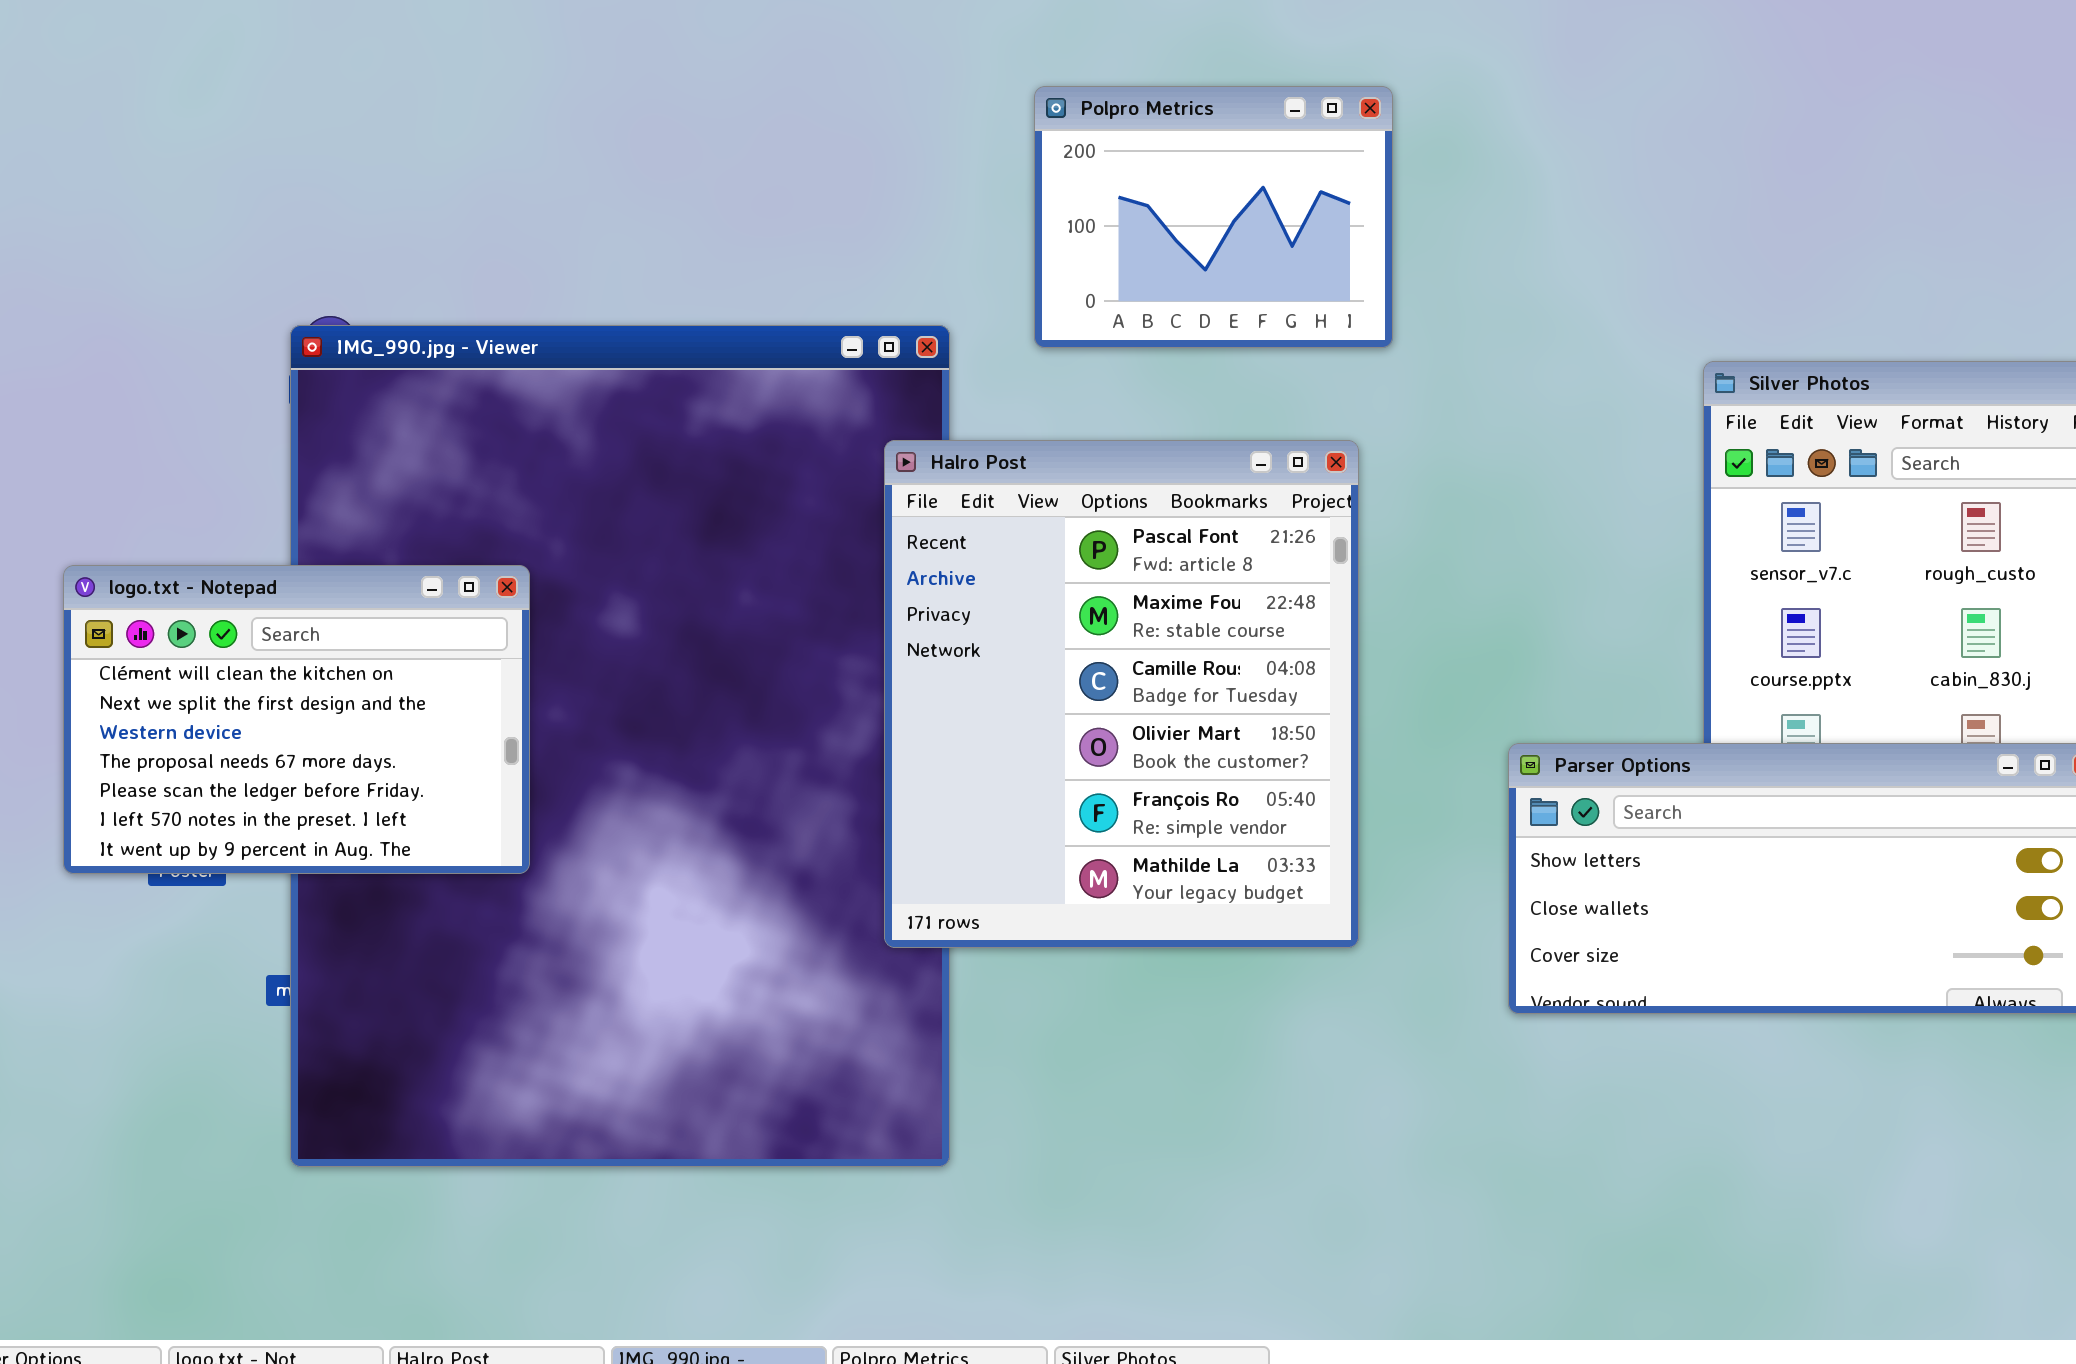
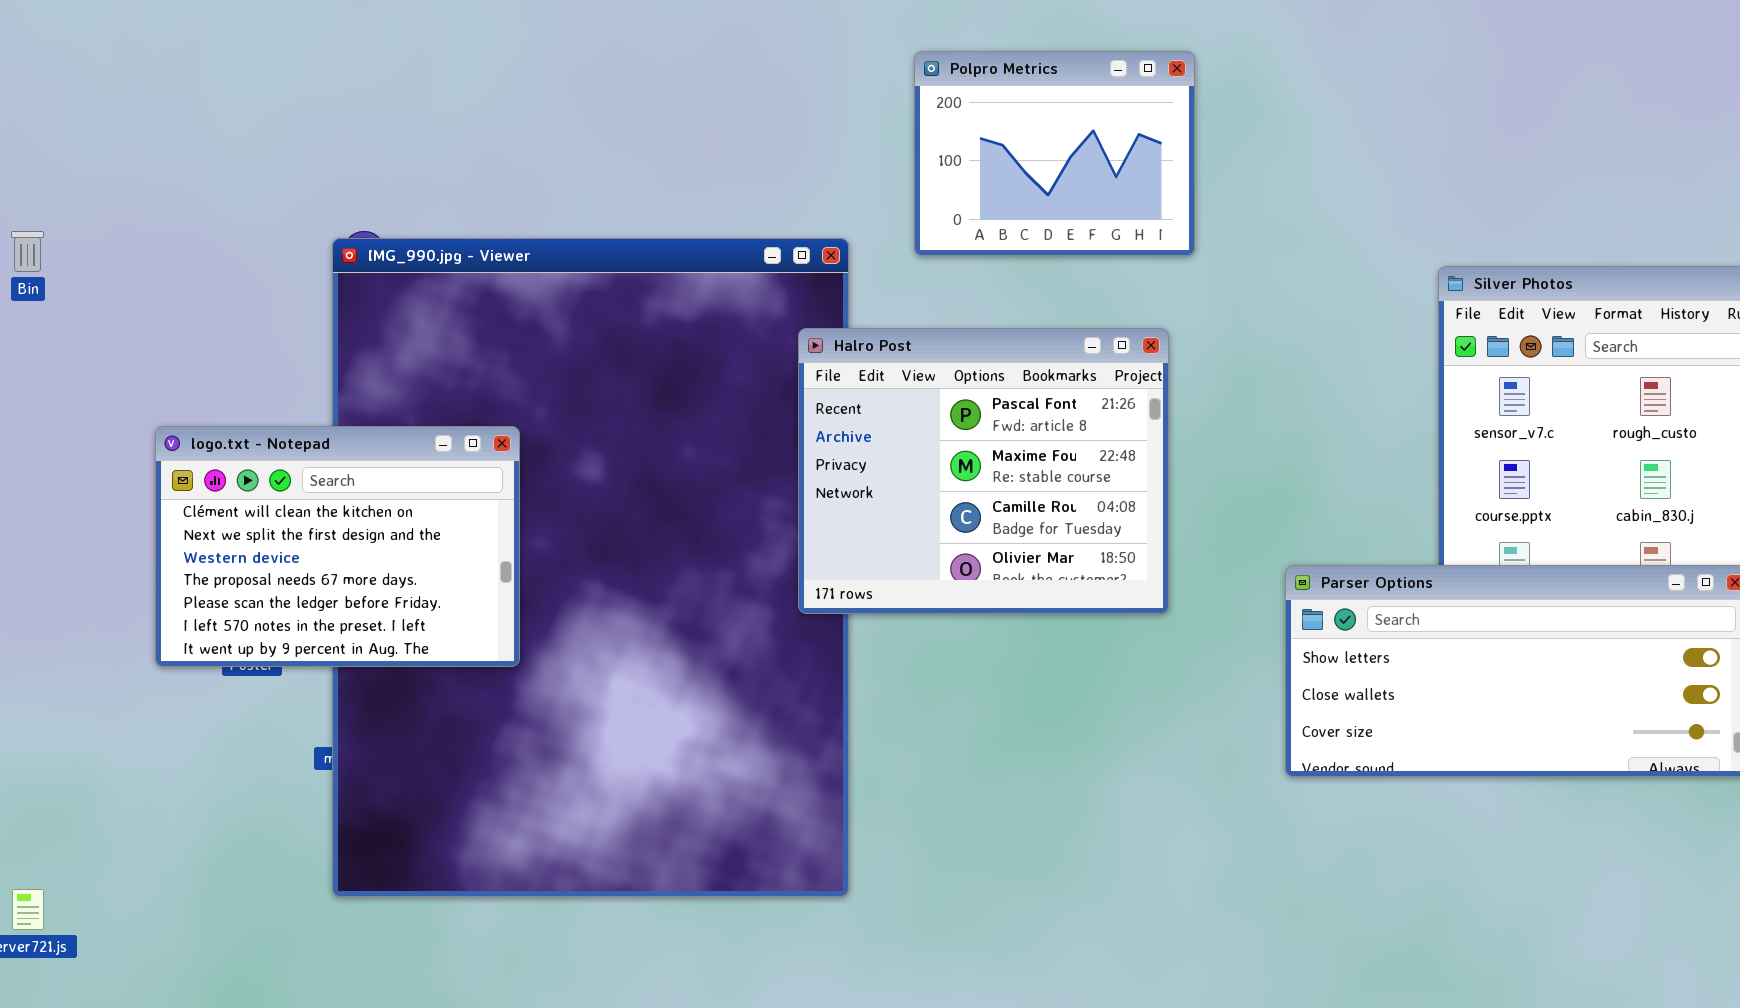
Halro Post: [884,440,1359,948] -> [798,328,1169,614], resized

